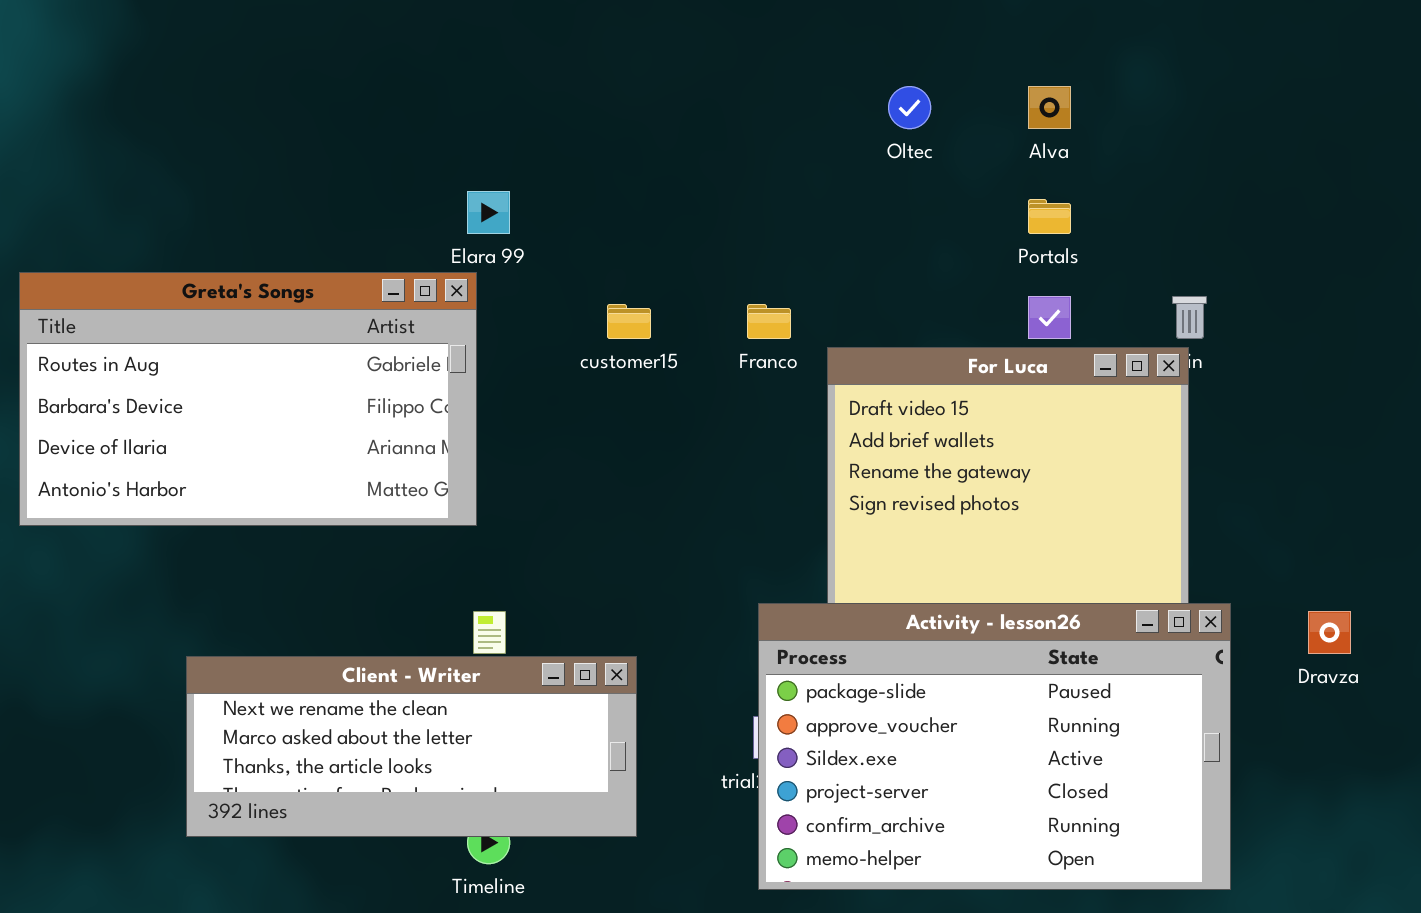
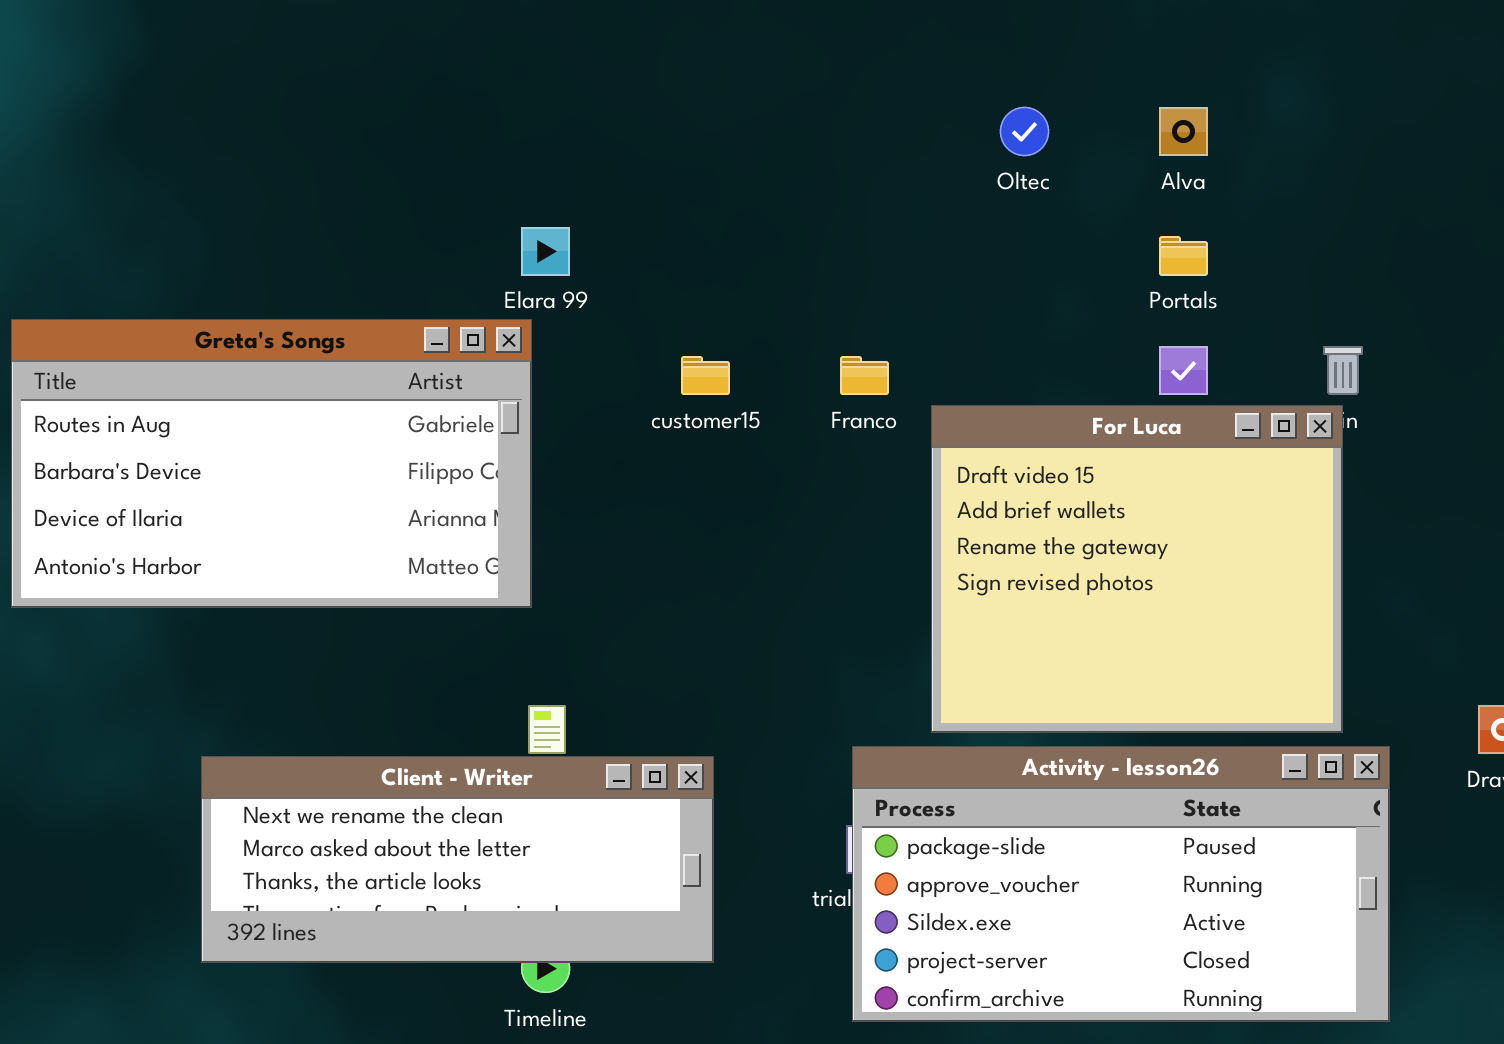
Activity - lesson26: [758,603,1231,890] -> [852,746,1390,1022], resized

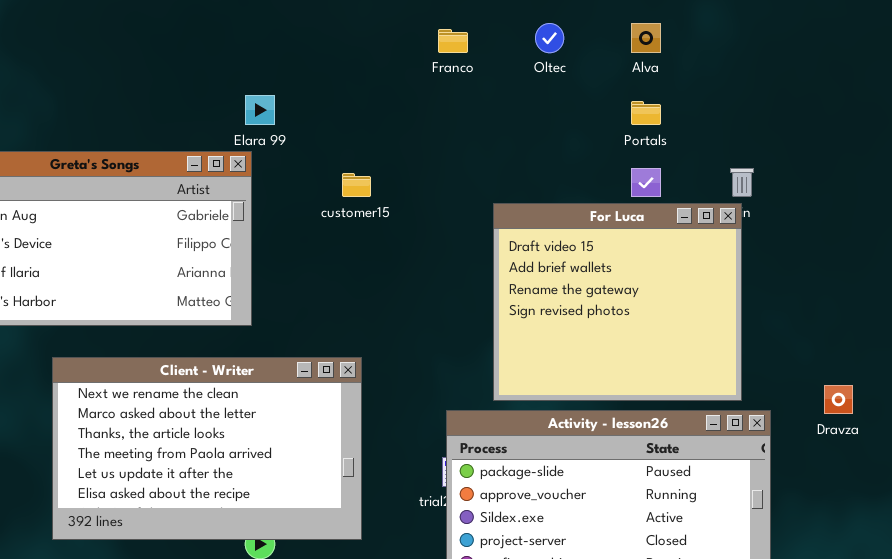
Franco: [840,356,889,395] -> [438,29,468,53], moved
Client - Writer: [201,756,714,963] -> [52,357,362,540], resized

